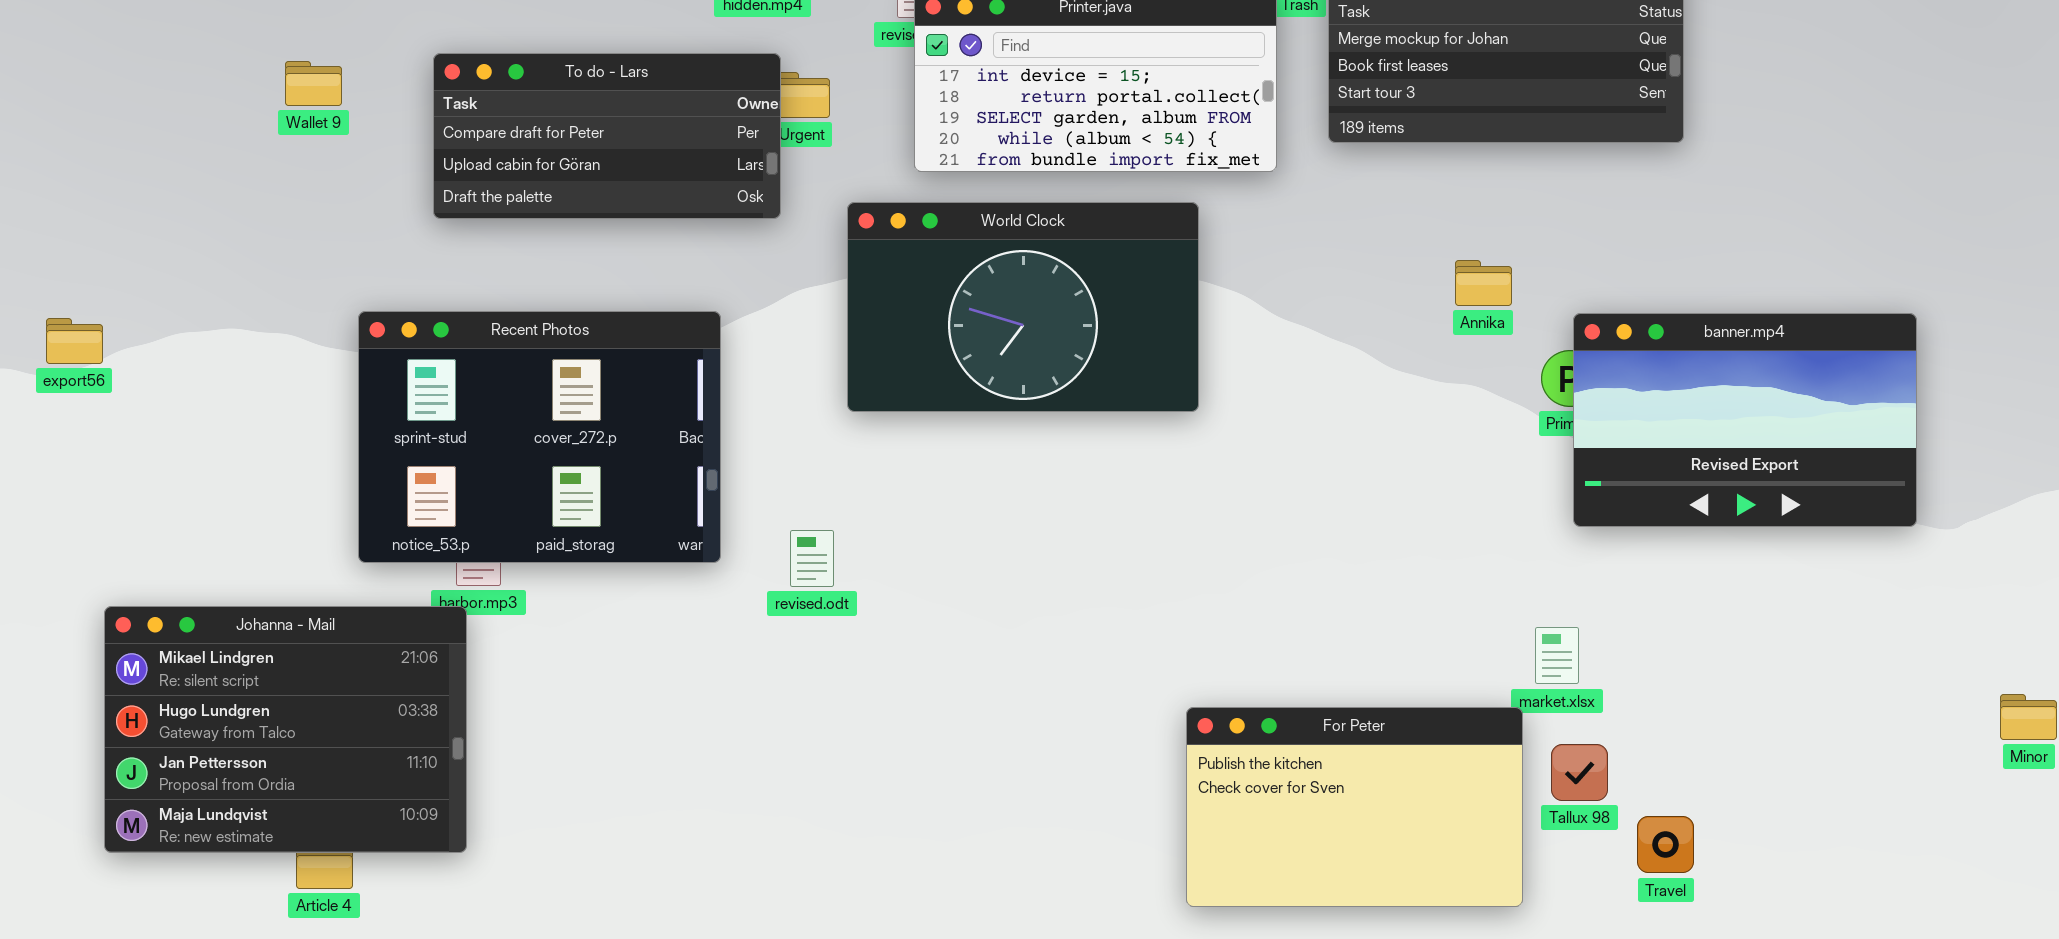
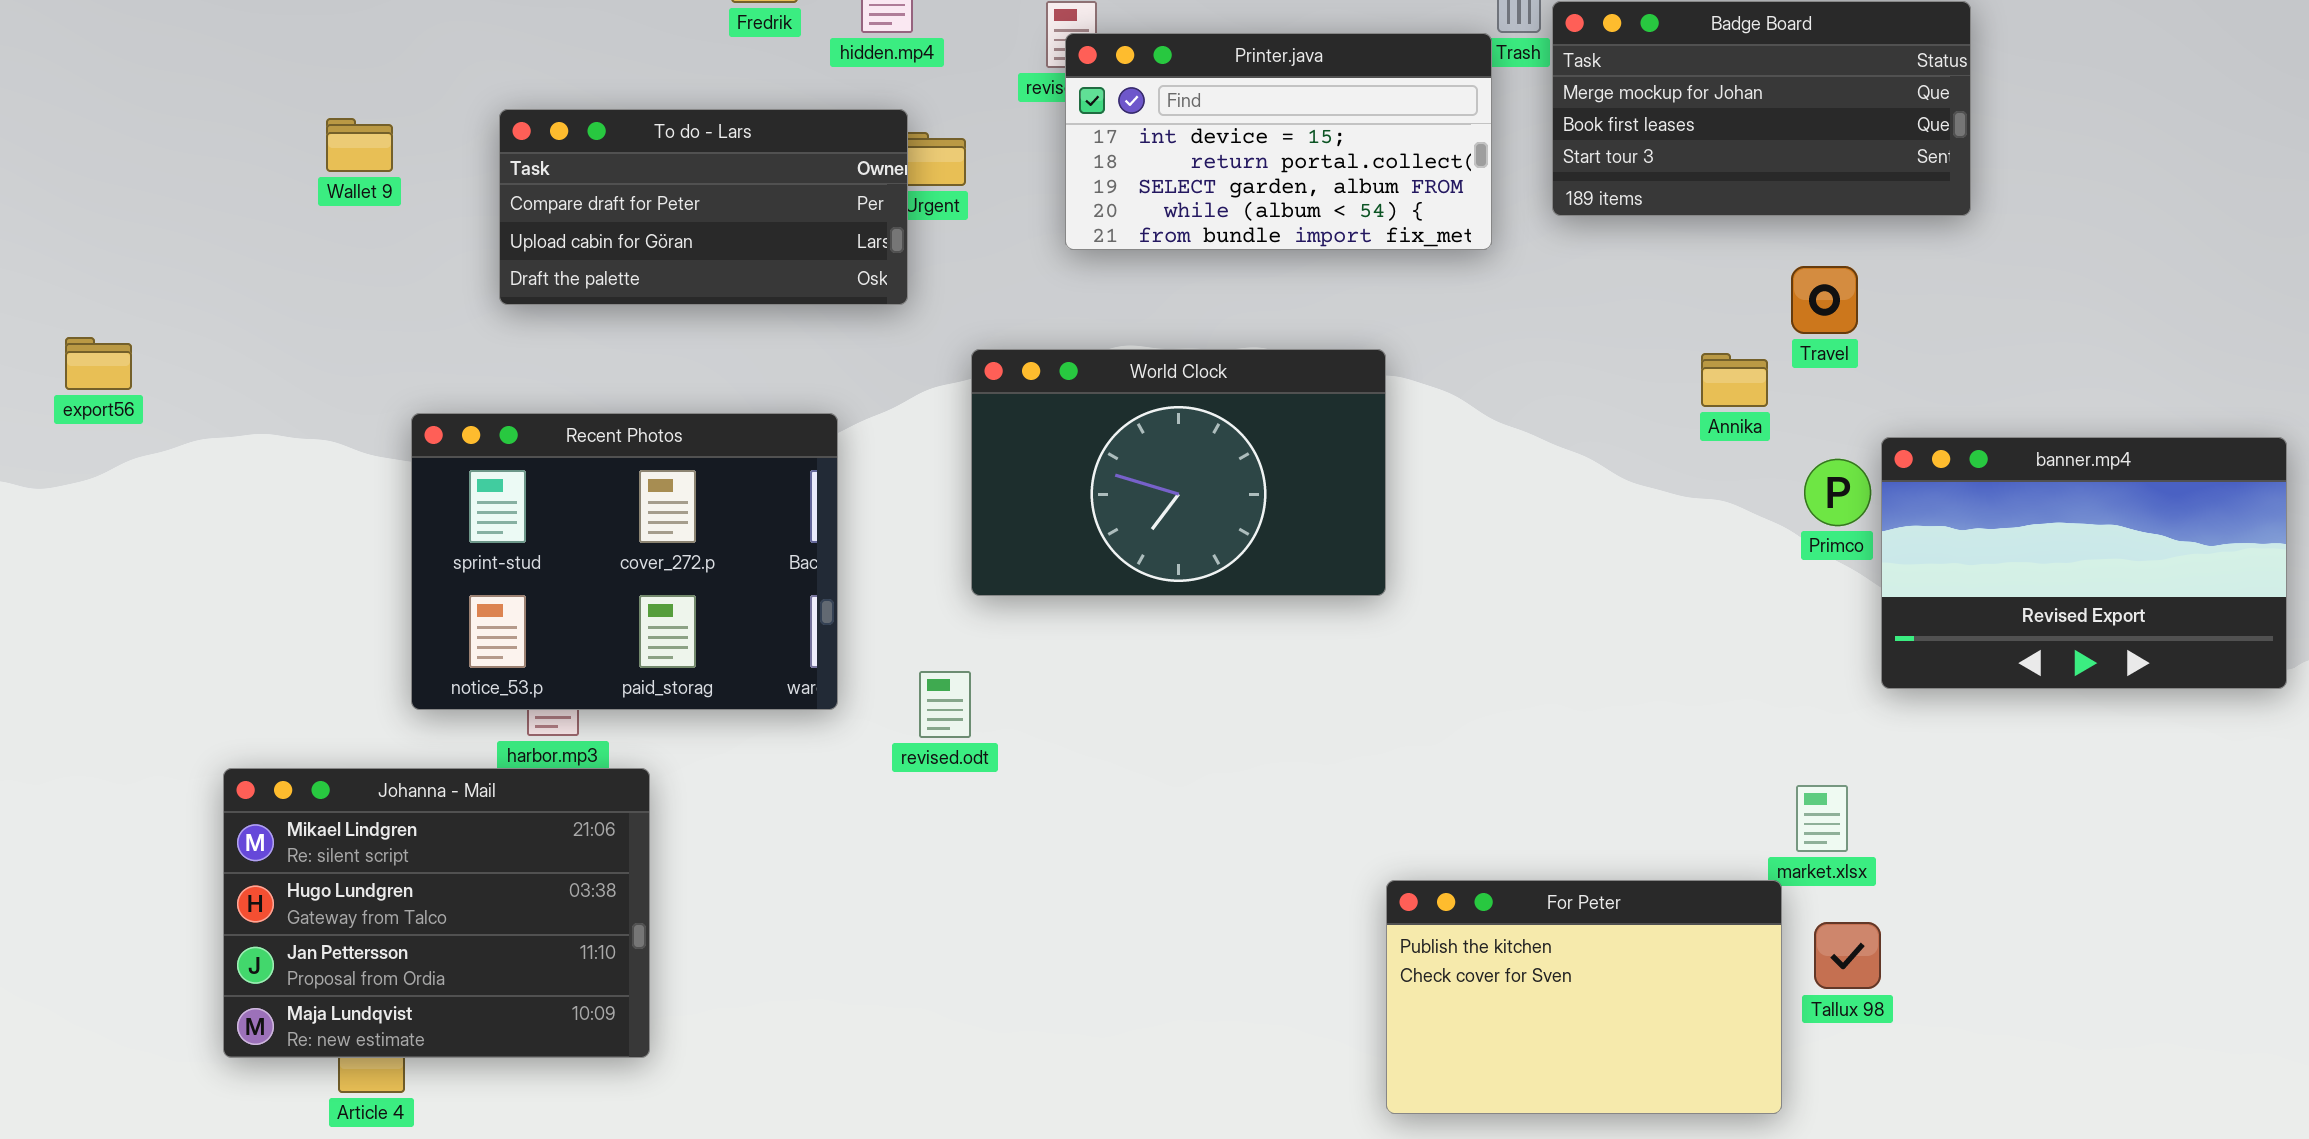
World Clock: [847,202,1199,412] -> [971,349,1386,596], moved
banner.mp4: [1573,313,1917,527] -> [1881,437,2287,689], moved
export56: [46,318,103,364] -> [65,337,132,390], moved
Johanna - Mail: [104,606,467,853] -> [223,768,650,1058], moved
Travel: [1637,816,1694,873] -> [1791,266,1858,334], moved

